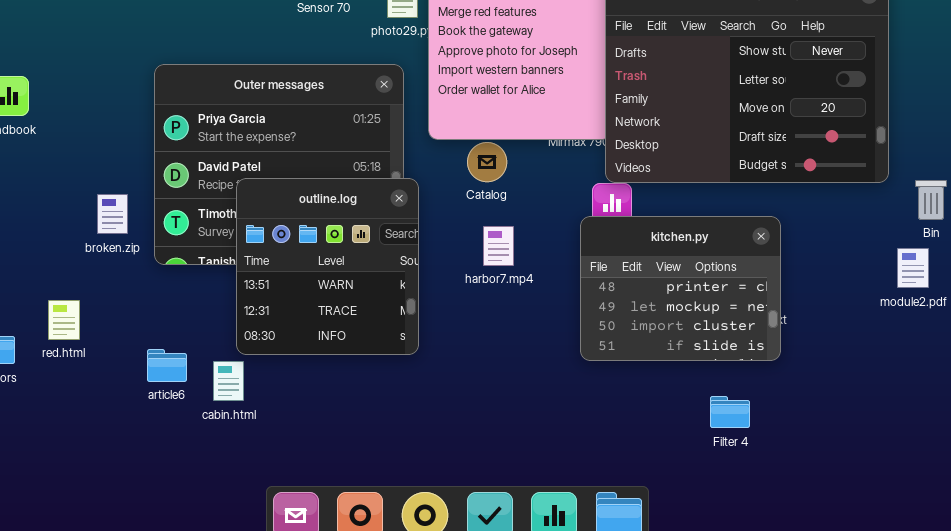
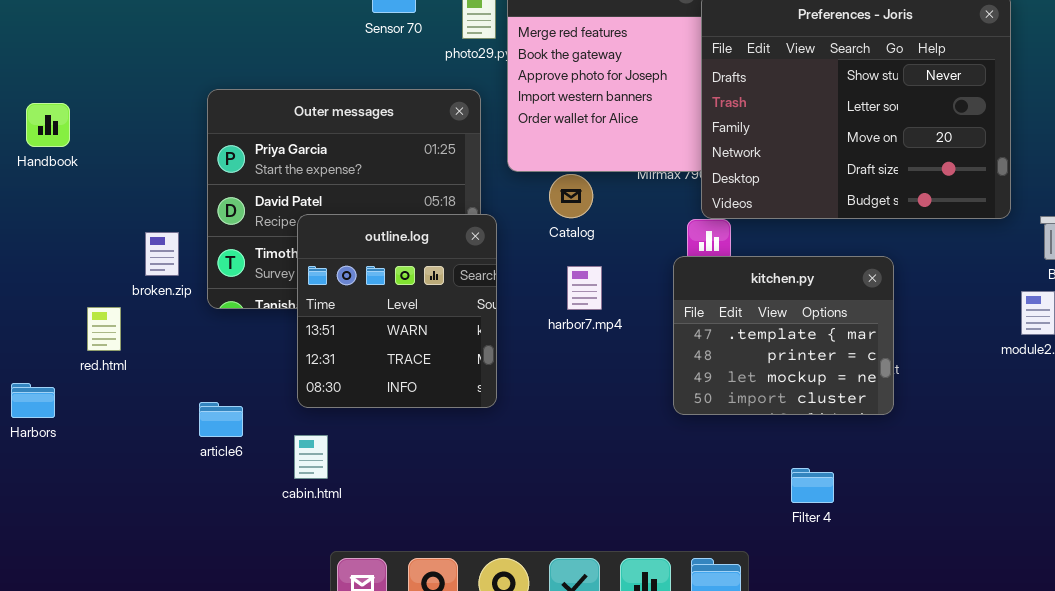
kitchen.py: [580,216,781,361] -> [673,256,894,415], scrolled up 1 row
red.html: [48,300,80,340] -> [87,307,121,351], moved
cabin.html: [213,361,244,401] -> [294,435,328,479], moved
Filter 4: [710,396,750,428] -> [791,468,834,503], moved

